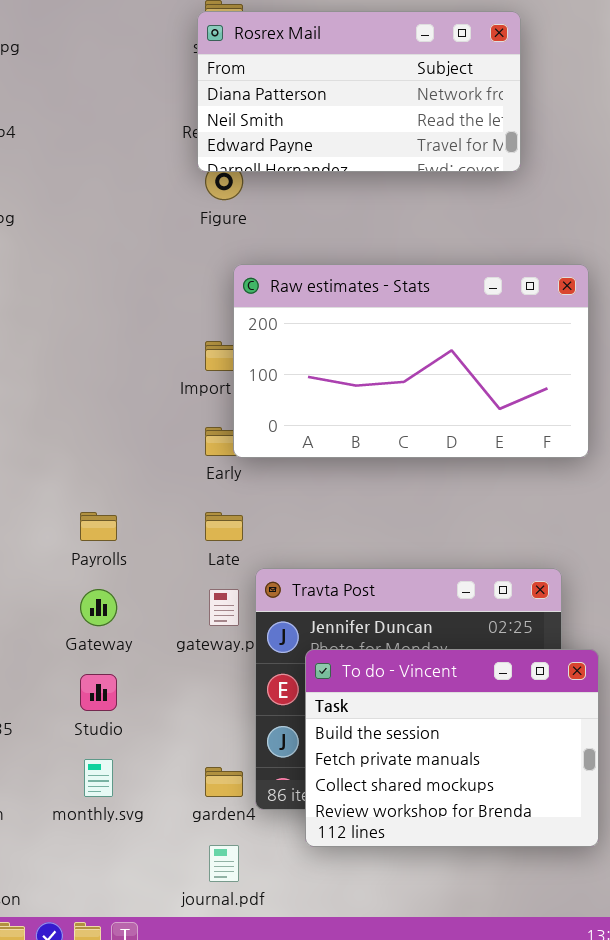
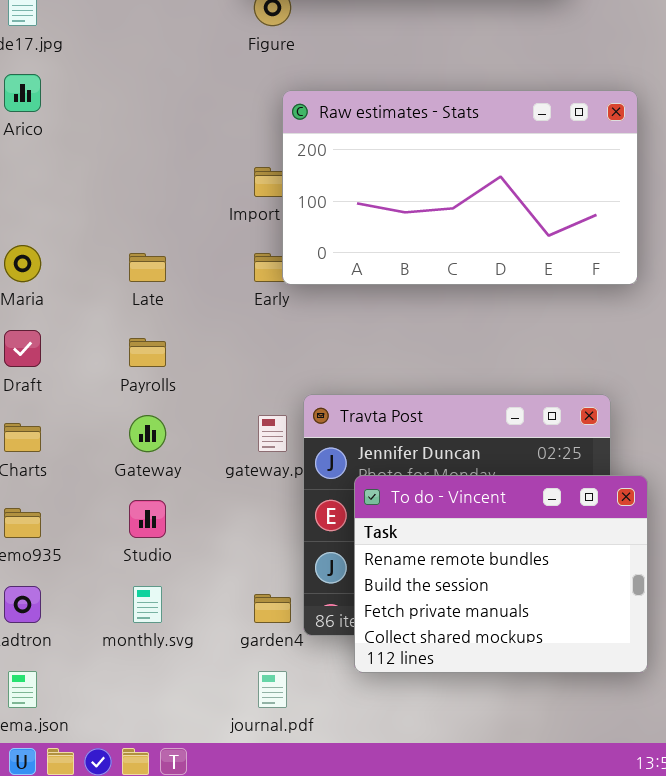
Late: [205,512,243,541] -> [129,253,166,282], moved
To do - Vincent: [305,649,599,847] -> [354,475,648,673], scrolled up 1 row

